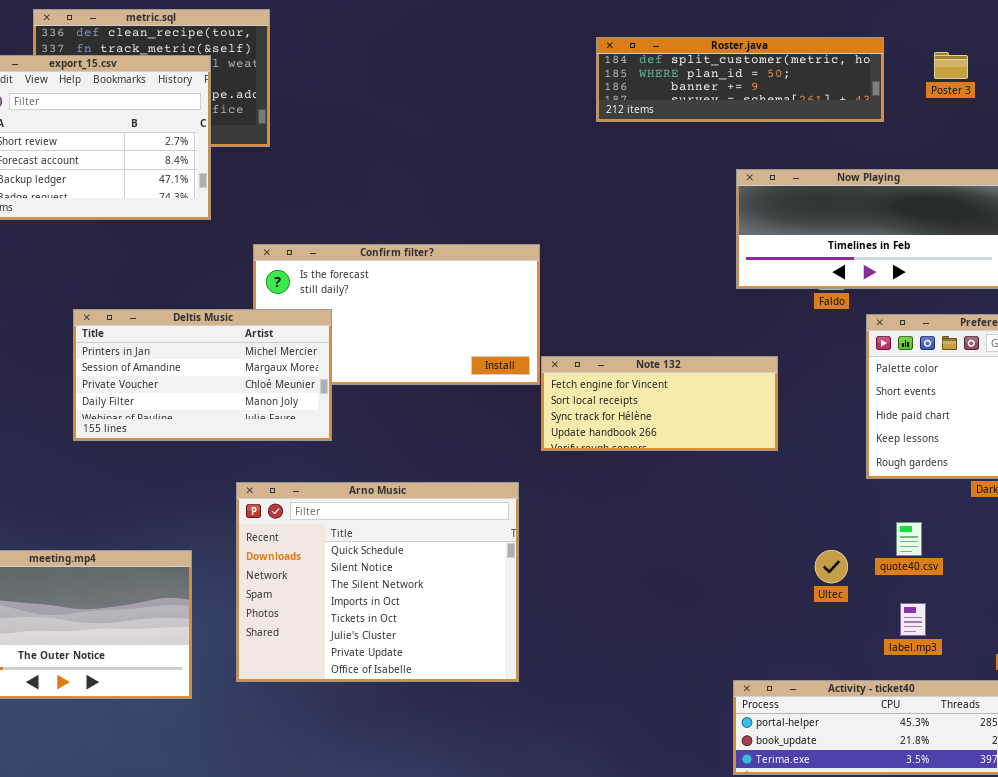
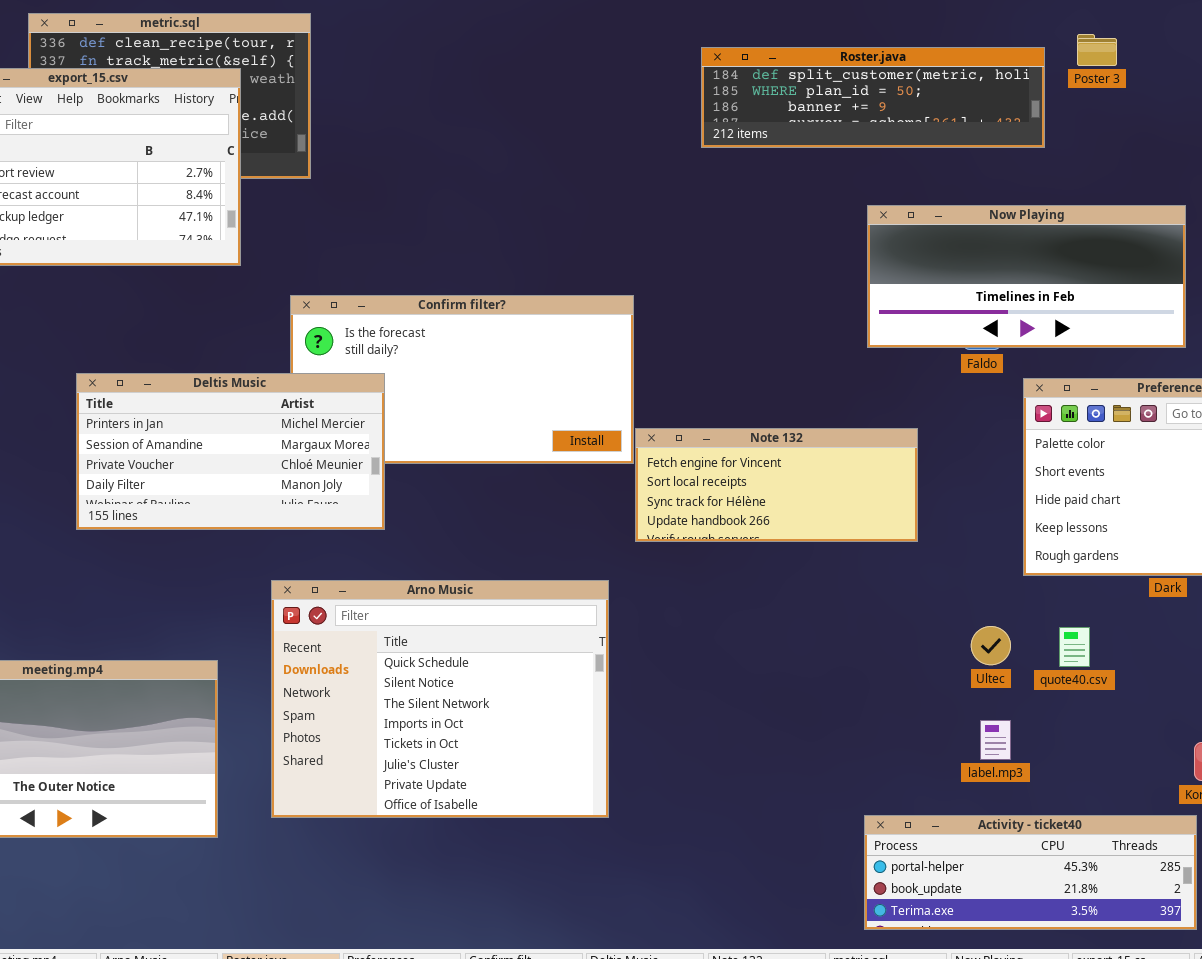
Poster 3: [934,52,968,79] -> [1077,34,1117,66], moved
Ultec: [815,550,848,583] -> [971,626,1011,665], moved
label.mp3: [900,603,926,636] -> [980,720,1011,760], moved

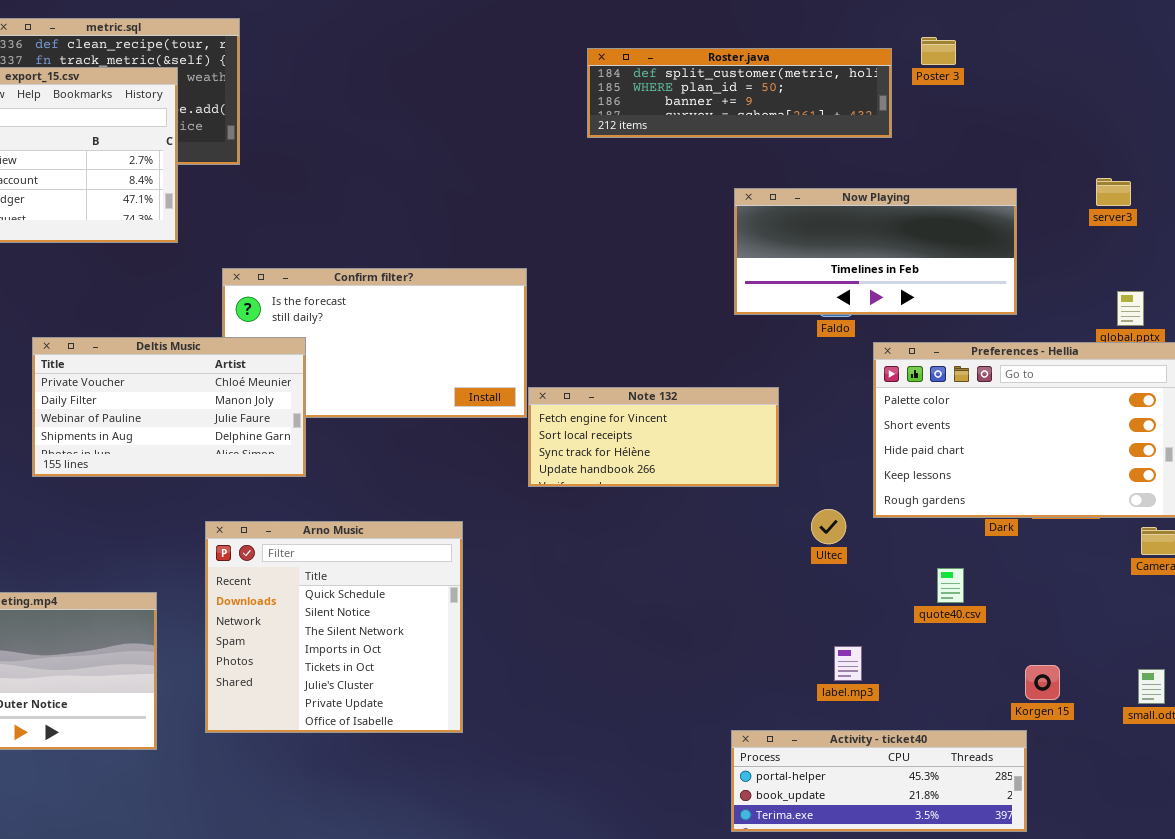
Deltis Music: [76,373,385,530] -> [32,337,306,477], scrolled down 2 rows
Arno Music: [271,580,609,818] -> [205,521,463,733], resized
Ultec: [971,626,1011,665] -> [811,509,846,544], moved
quote40.csv: [1059,627,1090,667] -> [937,568,964,603], moved

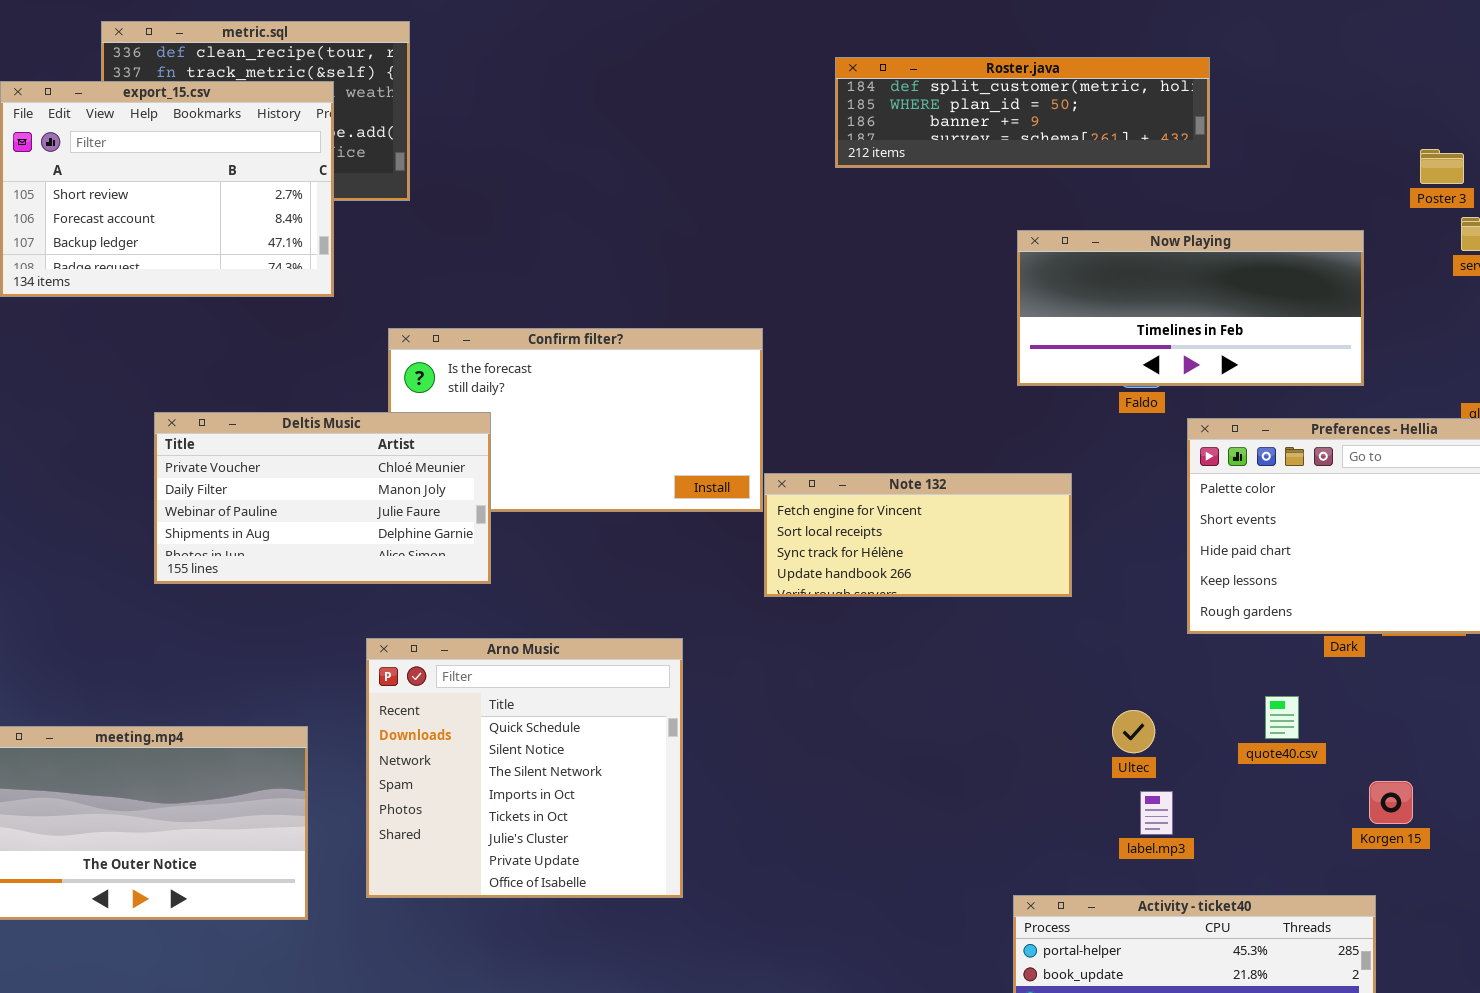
Poster 3: [921,37,956,65] -> [1420,149,1464,184], moved
Ultec: [811,509,846,544] -> [1112,710,1155,753], moved
Korgen 15: [1025,665,1060,700] -> [1369,781,1413,824], moved

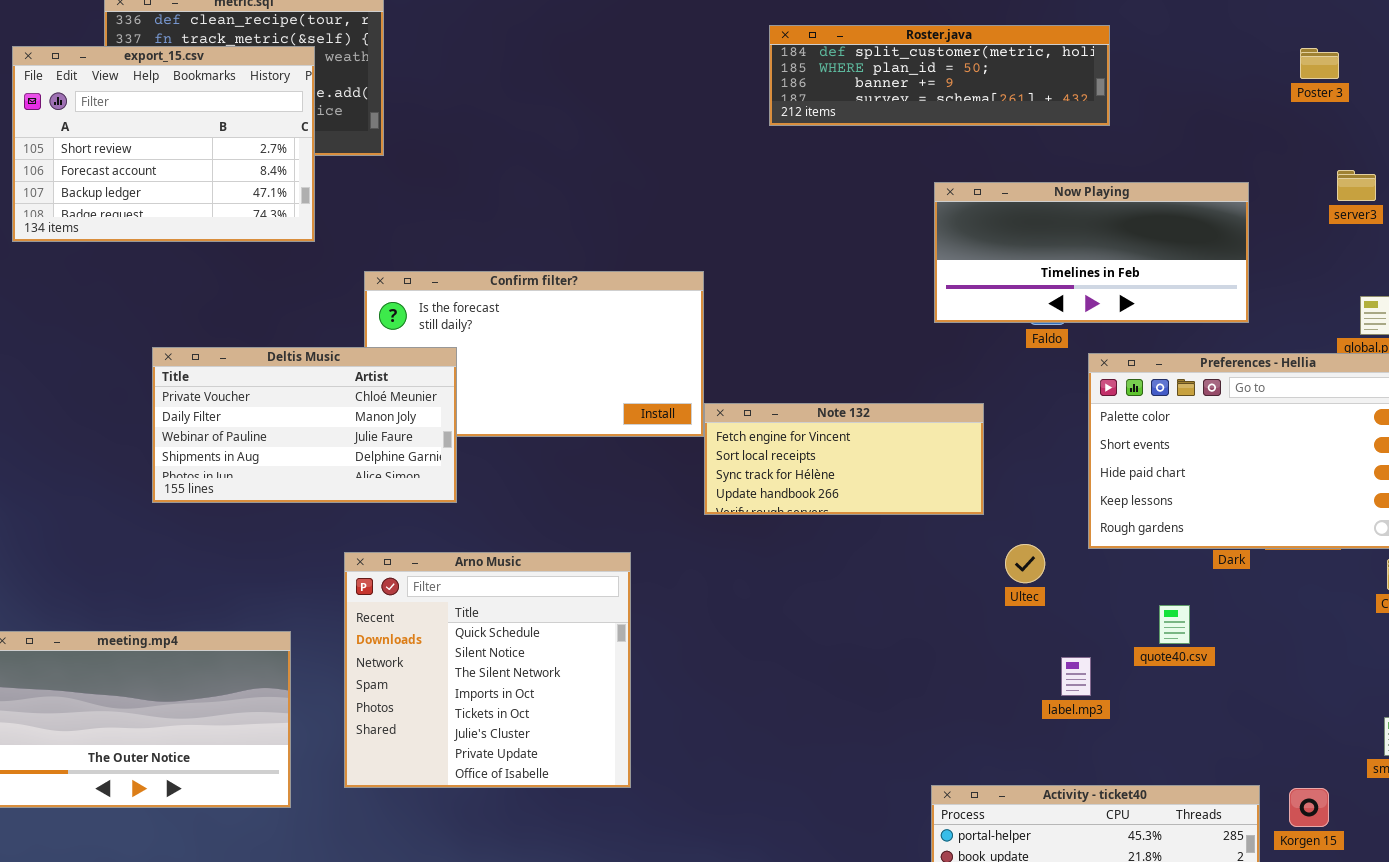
Poster 3: [1420,149,1464,184] -> [1300,48,1339,79], moved
Ultec: [1112,710,1155,753] -> [1005,544,1045,583], moved
Korgen 15: [1369,781,1413,824] -> [1289,788,1329,827], moved
label.mp3: [1140,791,1173,835] -> [1061,657,1091,696], moved

